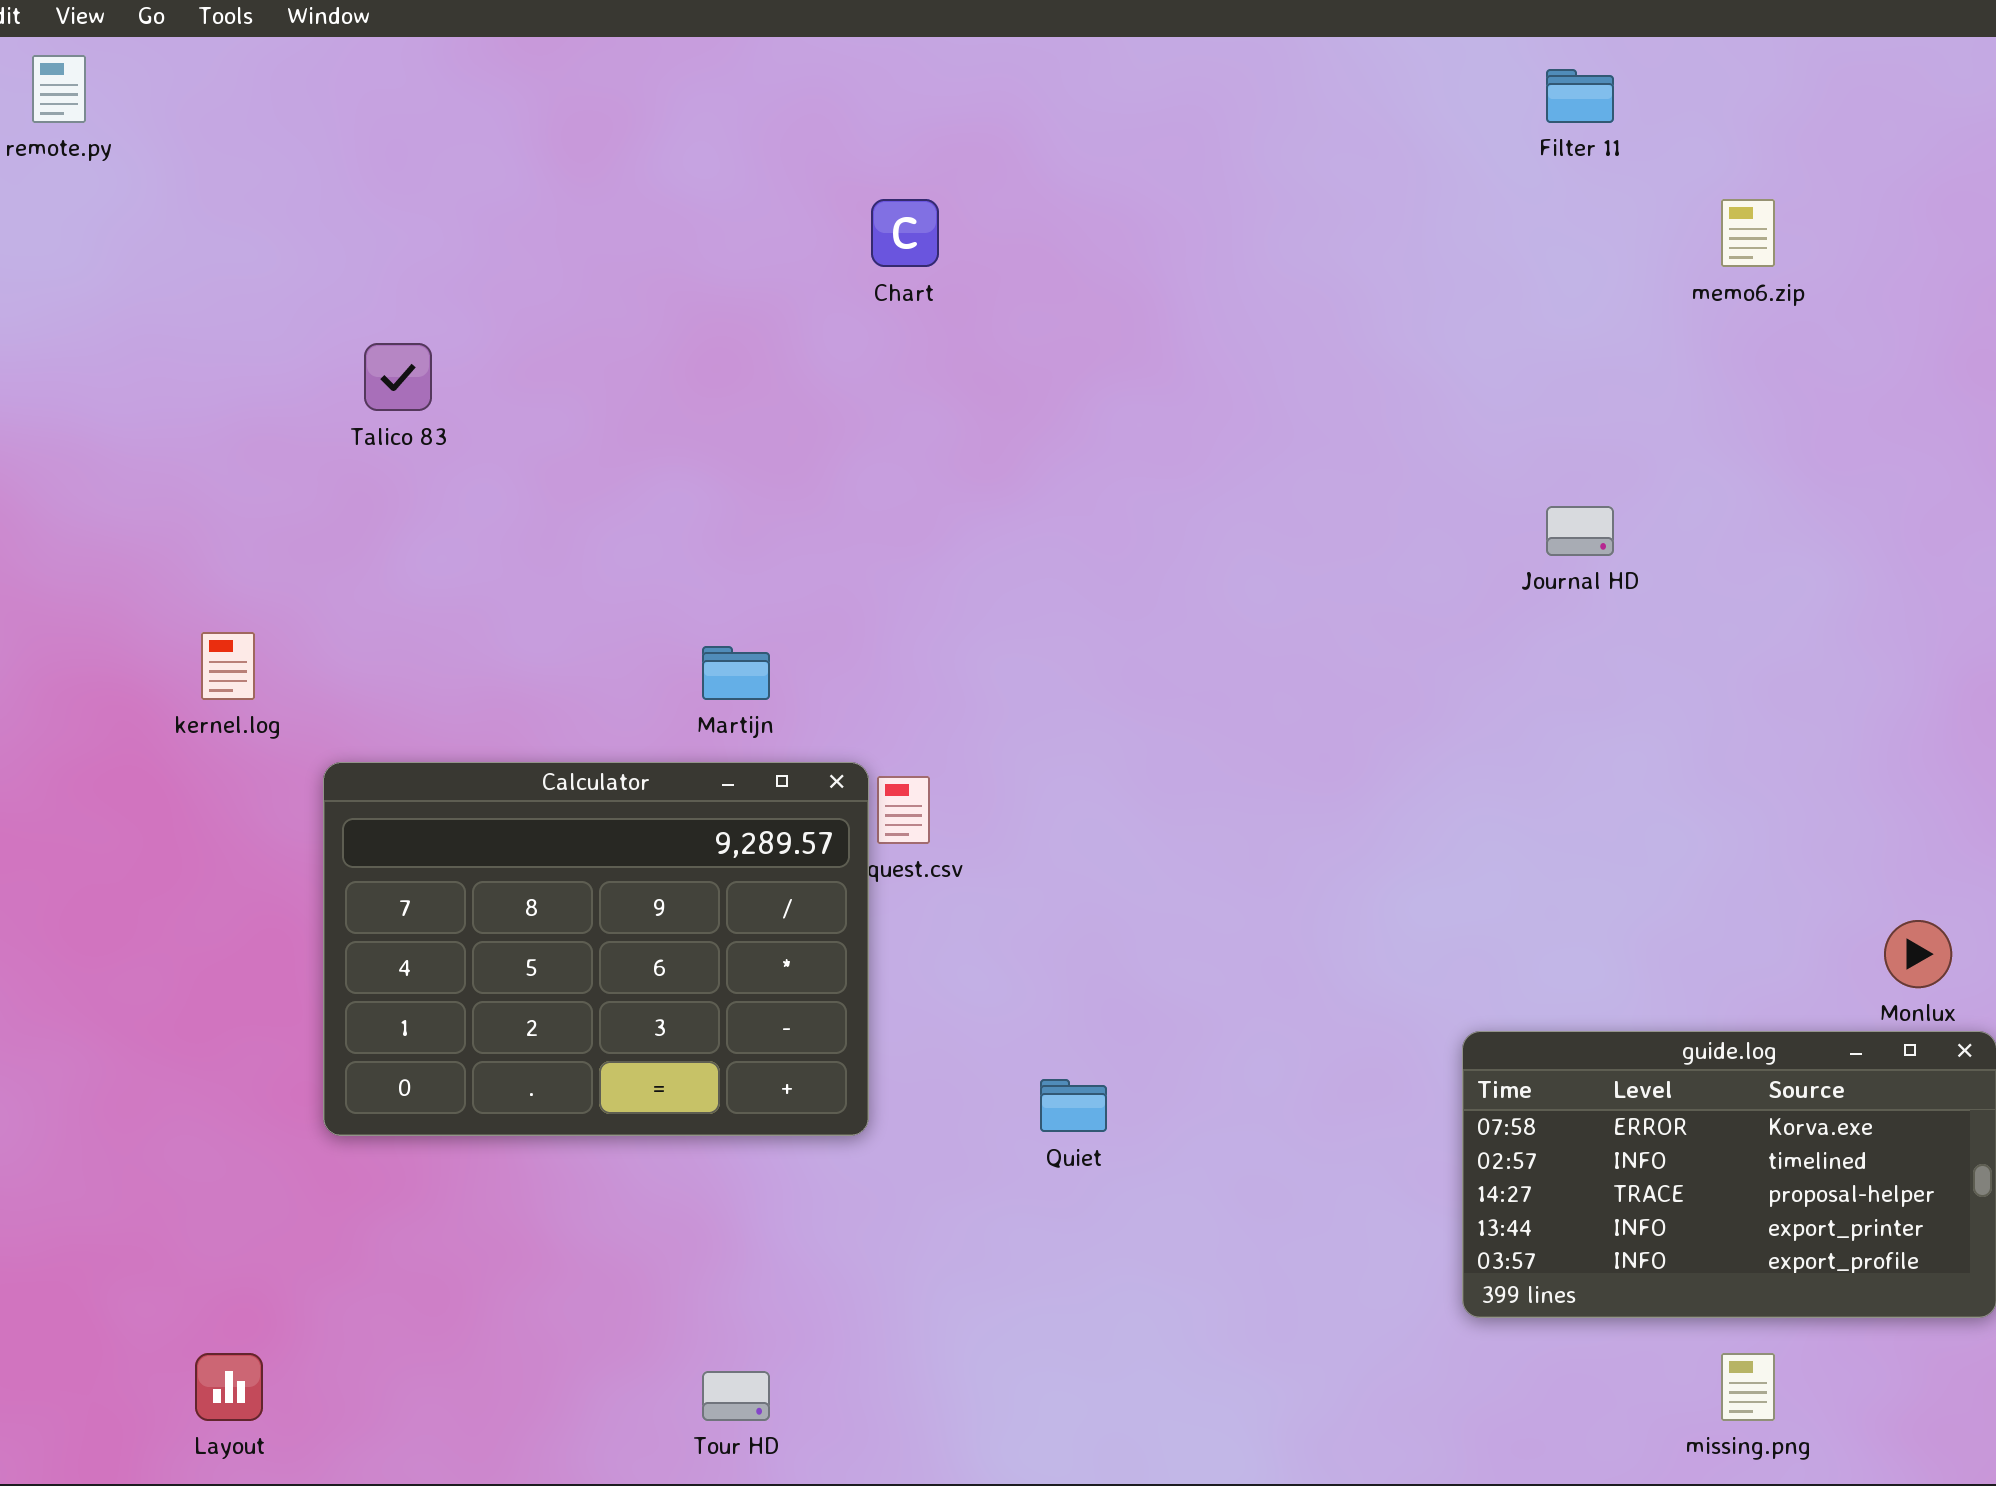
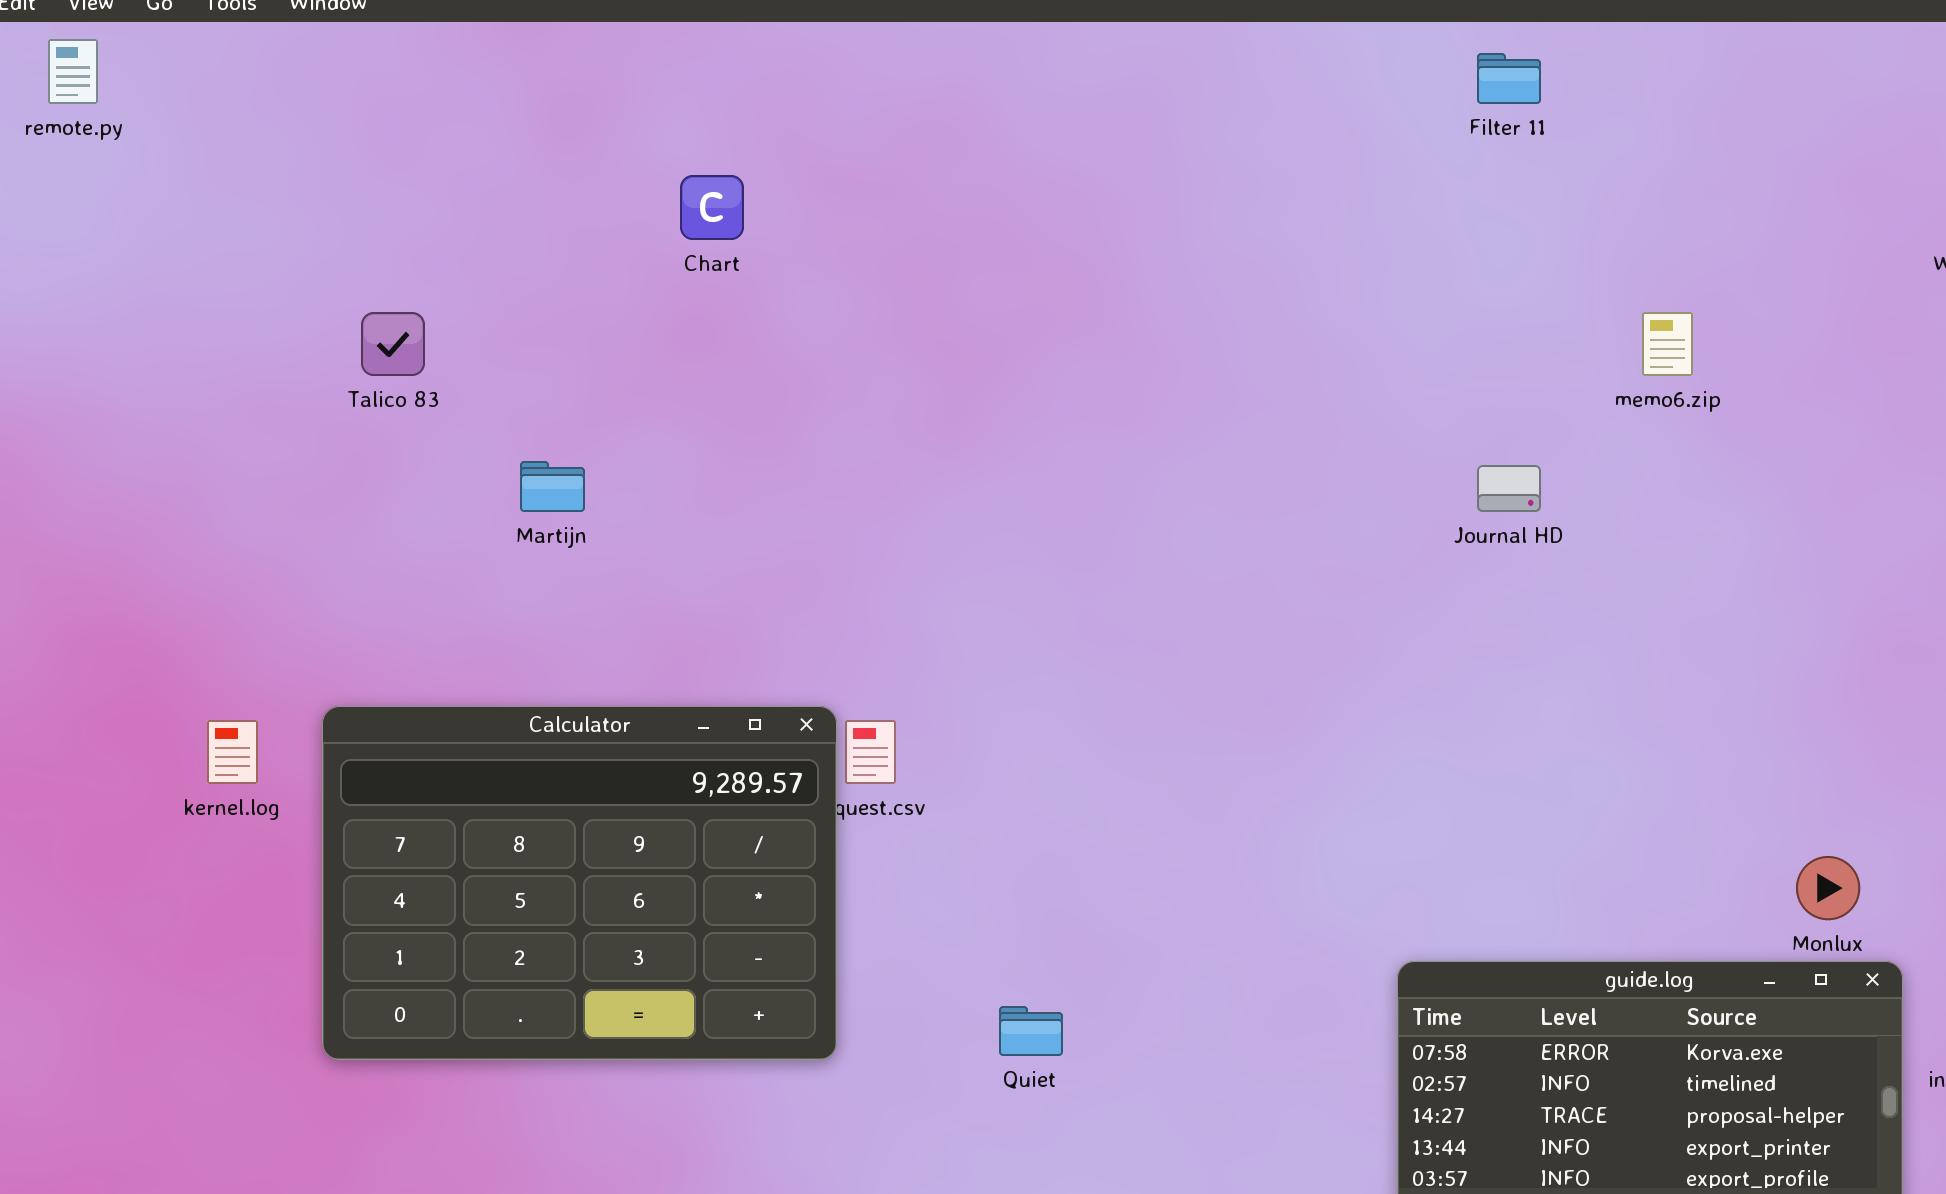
Chart: [871,199,939,267] -> [680,175,744,240], moved
memo6.zip: [1721,199,1775,267] -> [1642,312,1693,376], moved
kernel.log: [201,632,255,700] -> [207,720,258,784], moved
Martijn: [702,646,770,700] -> [520,461,585,512], moved

